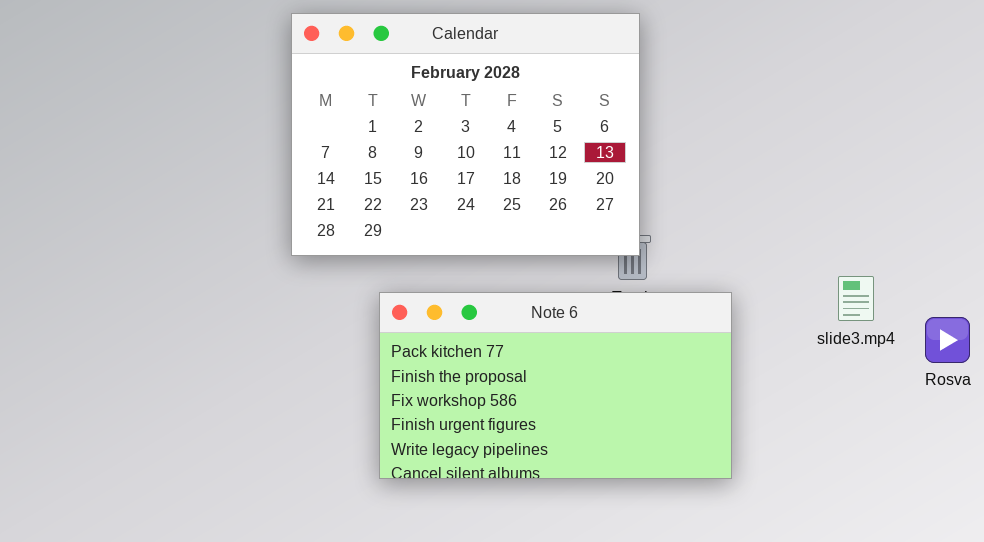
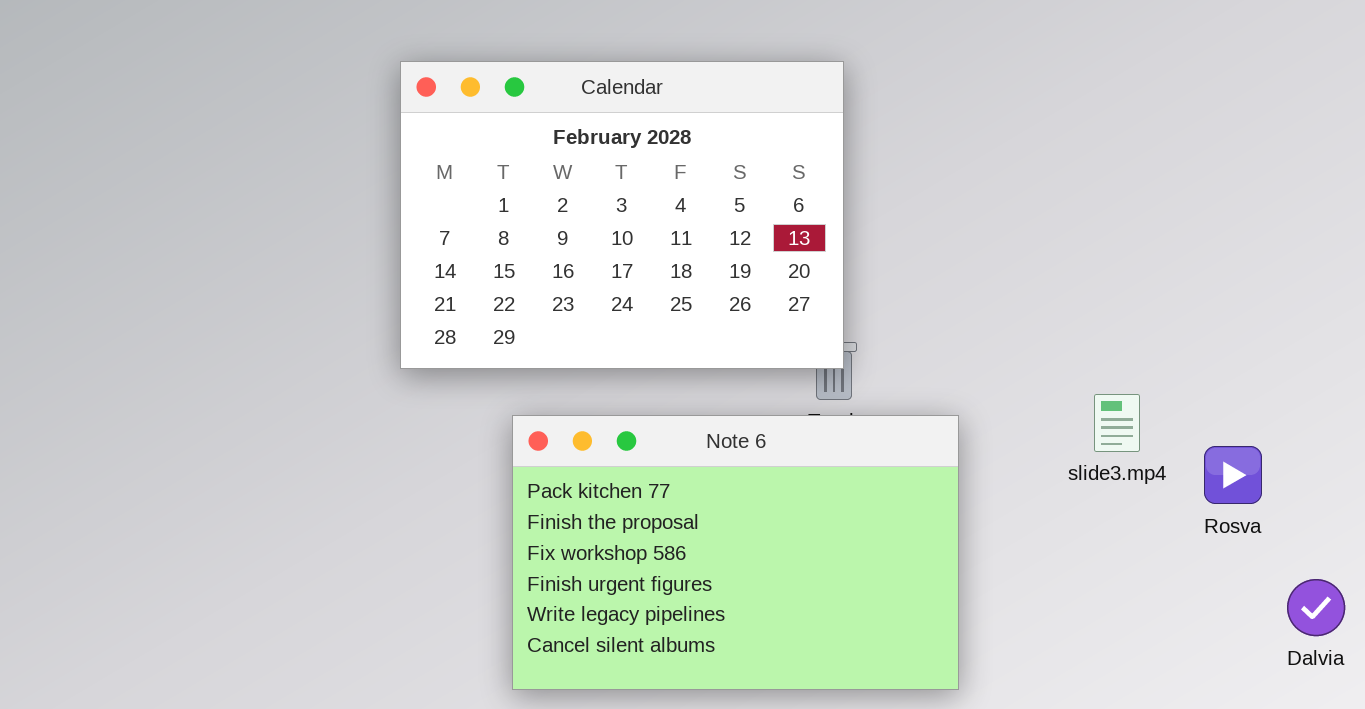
Note 6: [379,292,732,479] -> [512,415,959,690], resized

